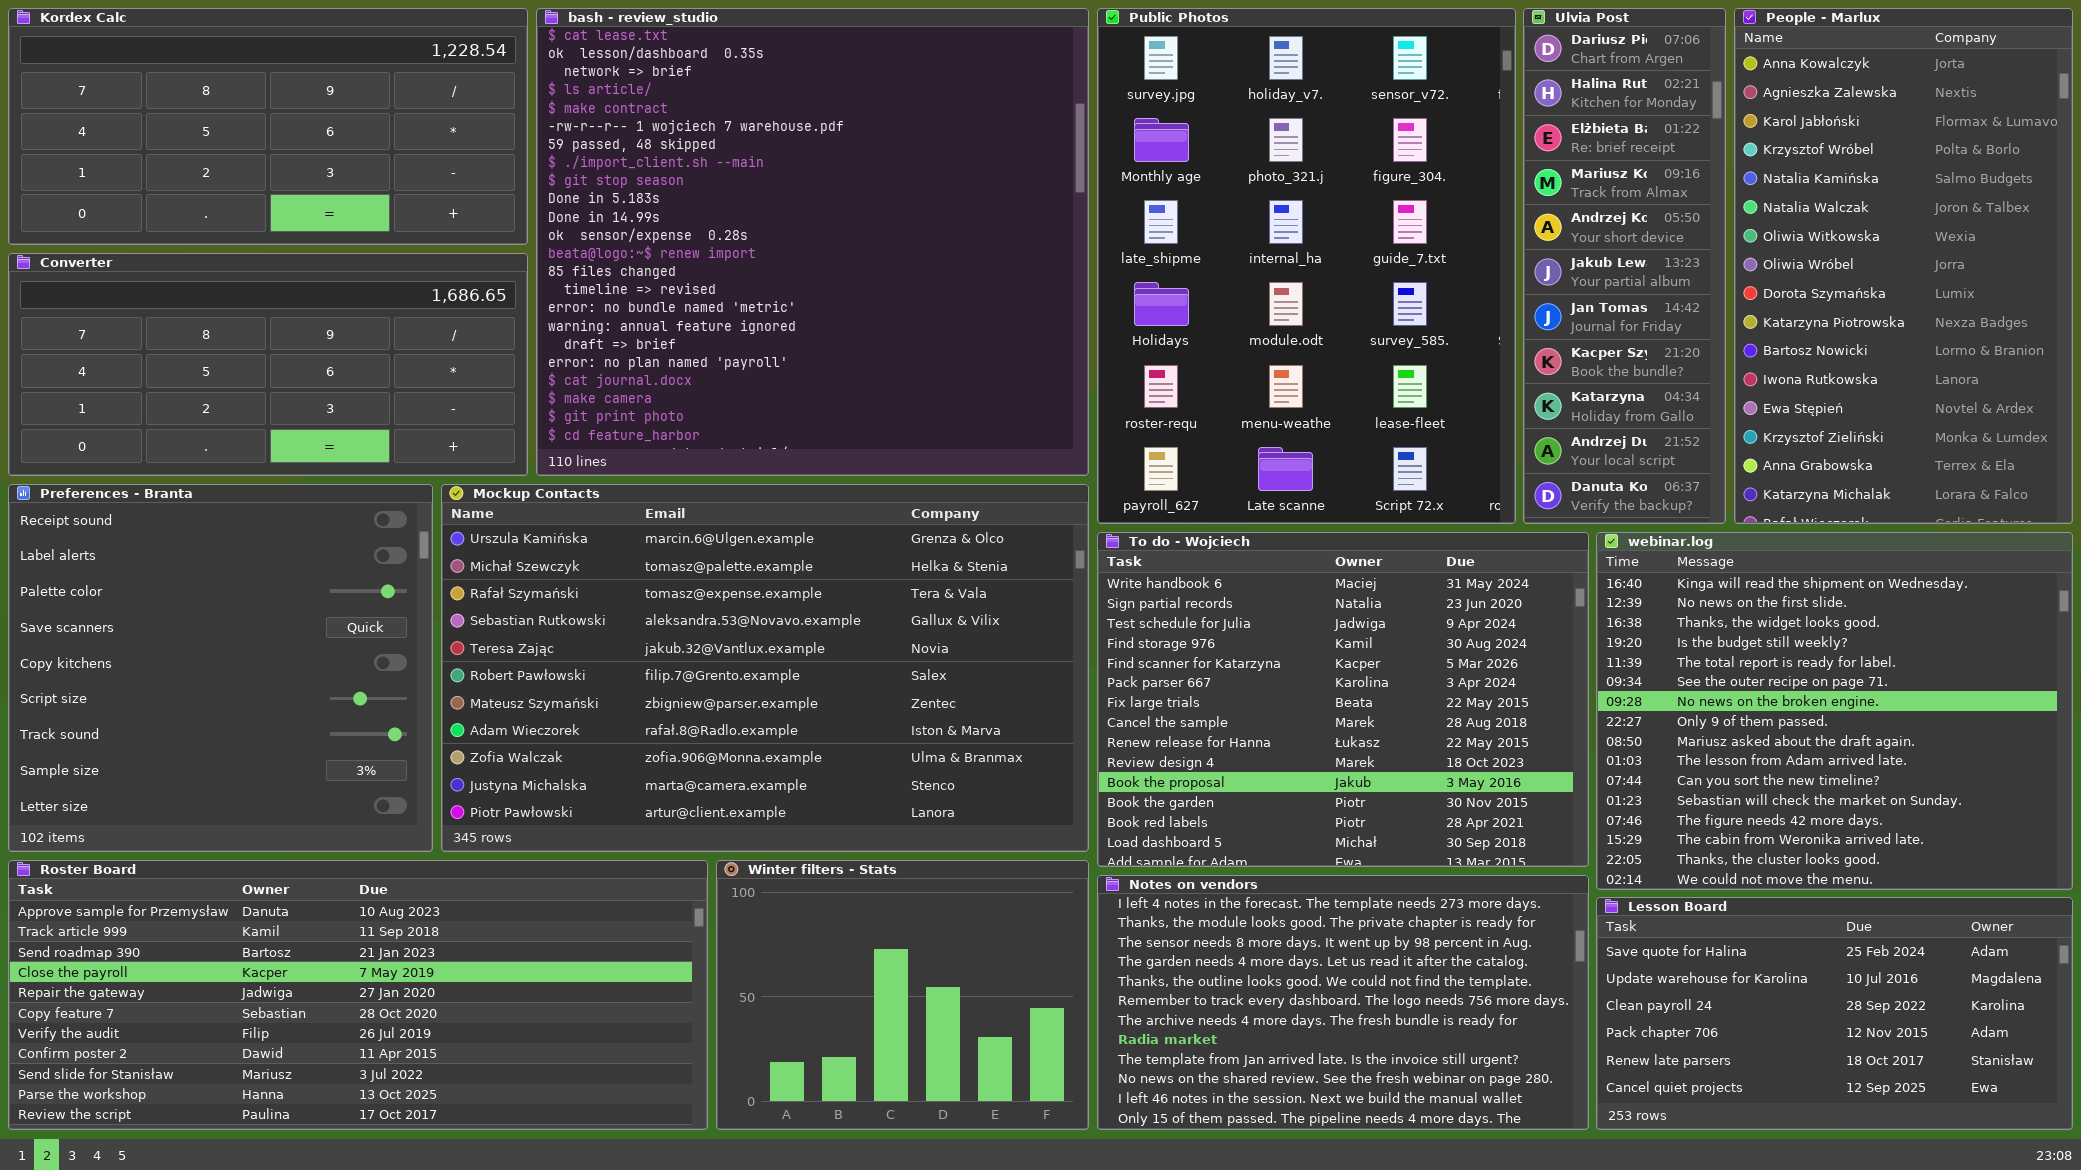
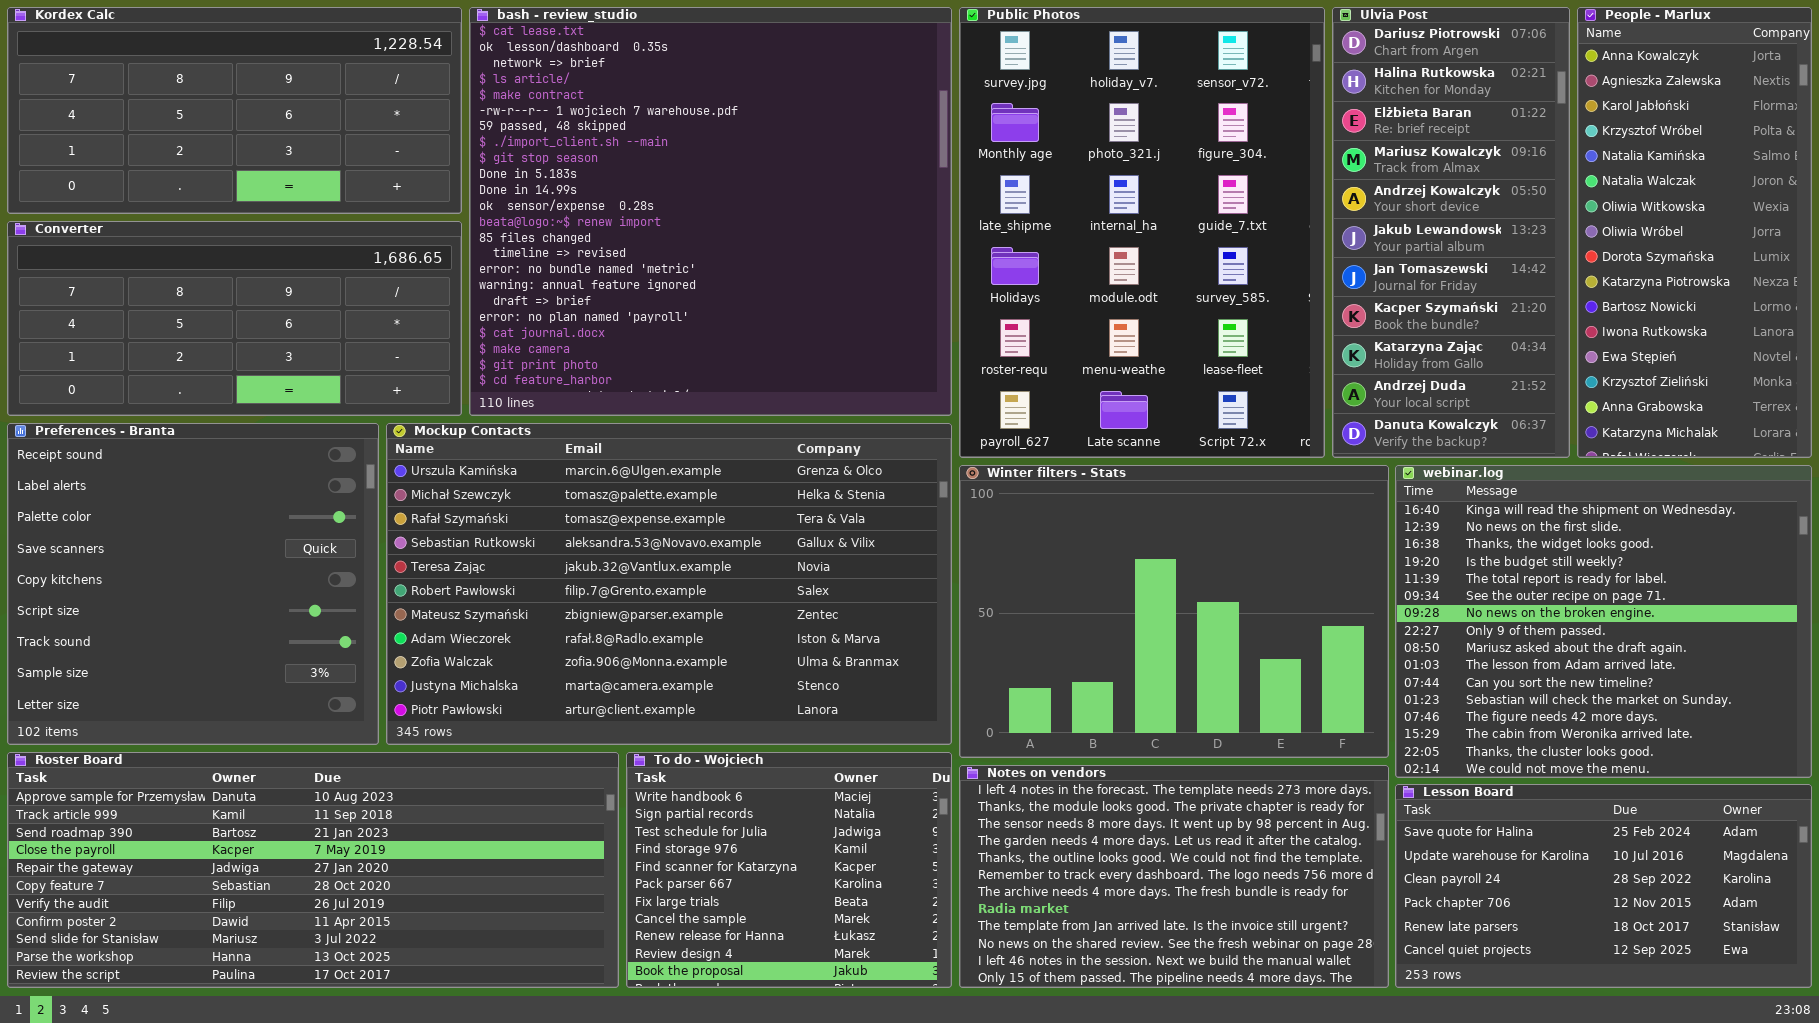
Ulvia Post: [1523,8,1726,524] -> [1332,7,1570,458], resized
People - Marlux: [1734,8,2073,524] -> [1577,7,1812,458], resized
To do - Wojciech: [1097,532,1589,867] -> [626,752,952,988], moved, resized
Winter filters - Stats: [716,860,1089,1130] -> [959,465,1389,758], moved, resized

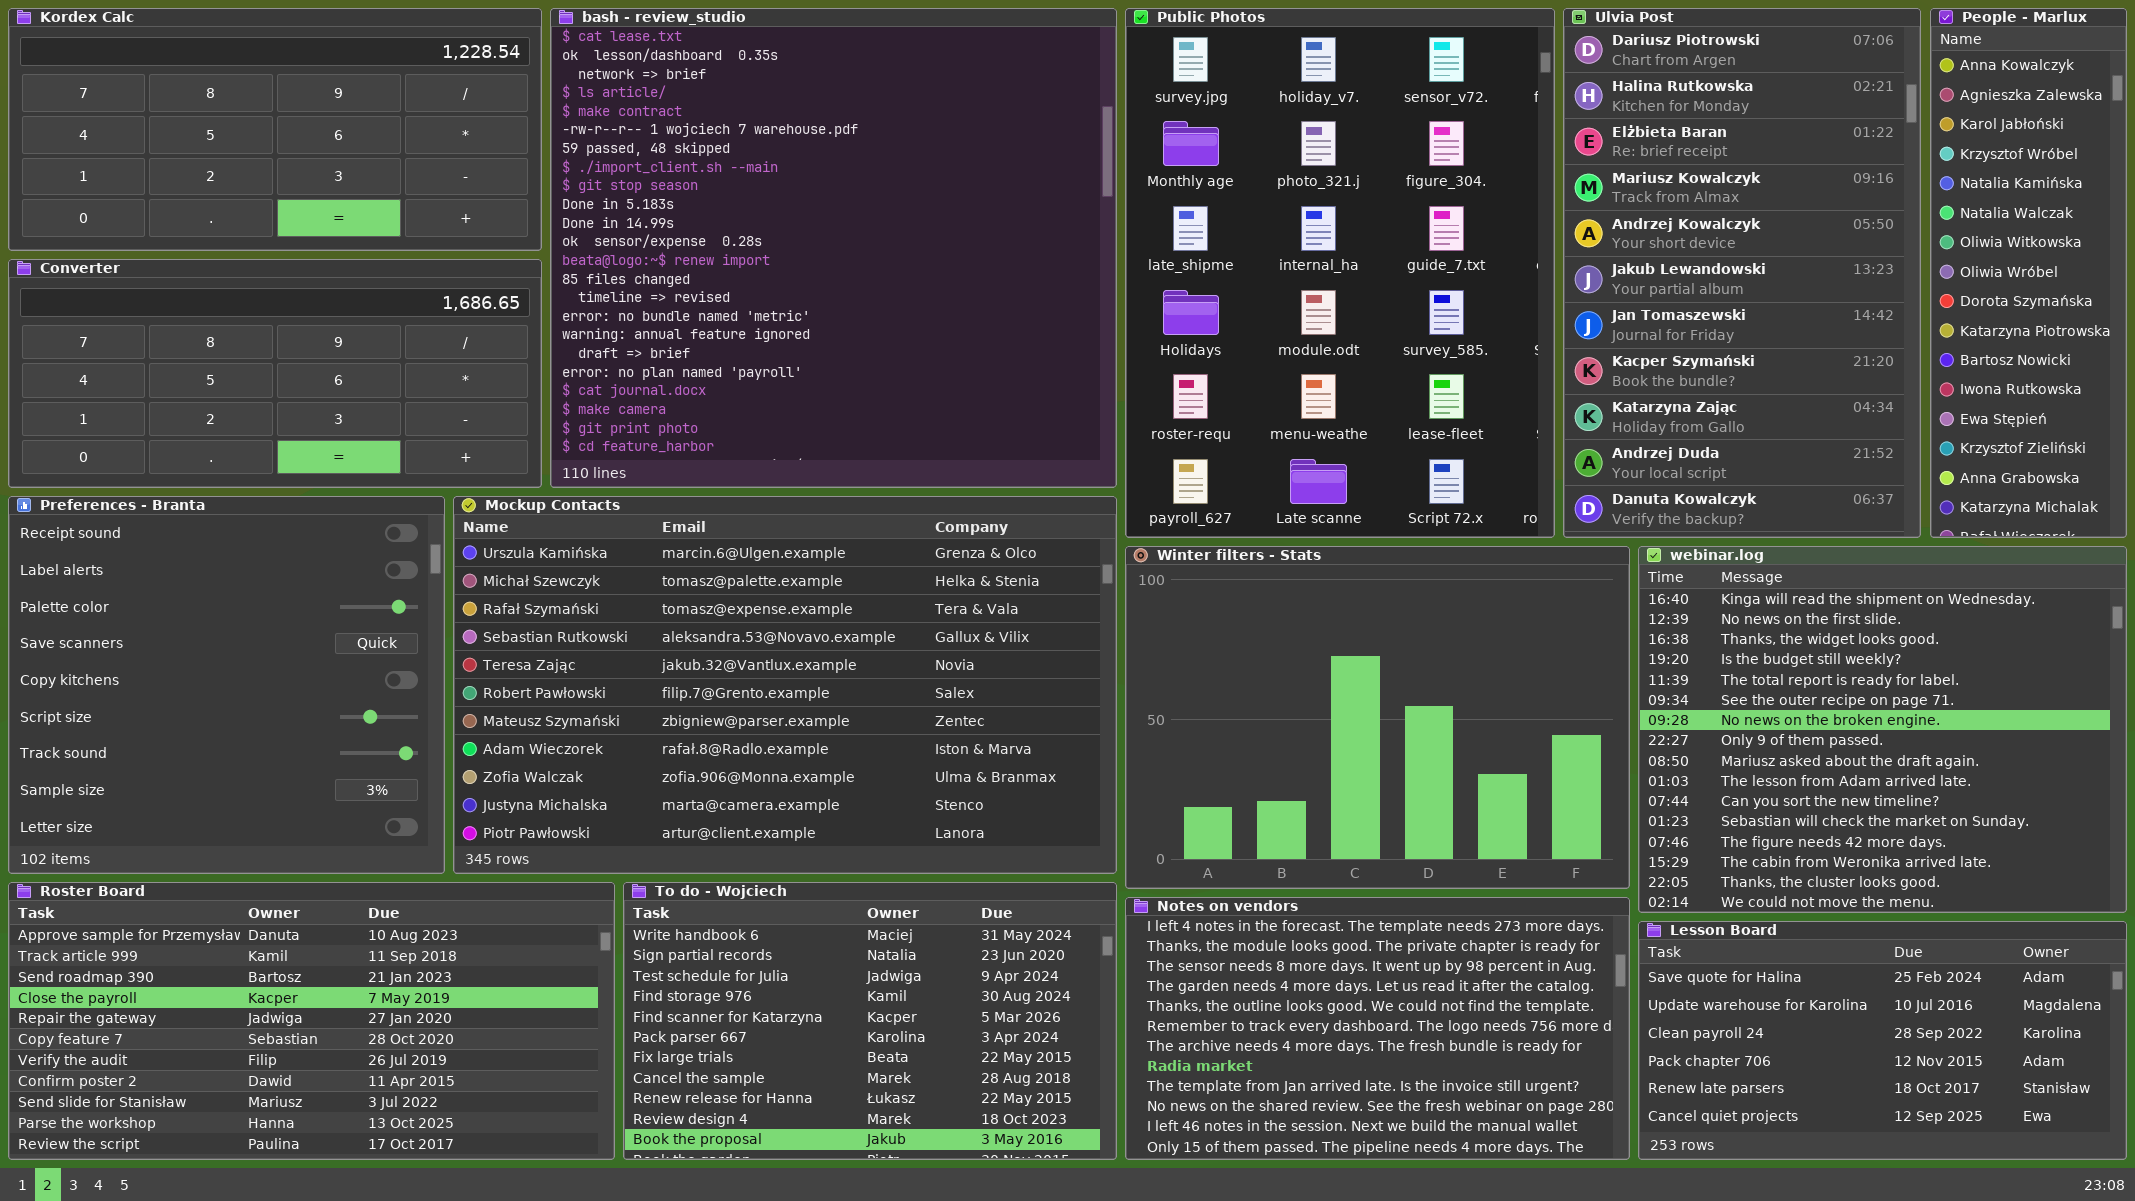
Ulvia Post: [1332,7,1570,458] -> [1563,8,1921,538], resized
People - Marlux: [1577,7,1812,458] -> [1930,8,2127,538], resized
Roster Board: [7,752,619,988] -> [8,882,615,1160], resized
To do - Wojciech: [626,752,952,988] -> [623,882,1117,1160], resized

